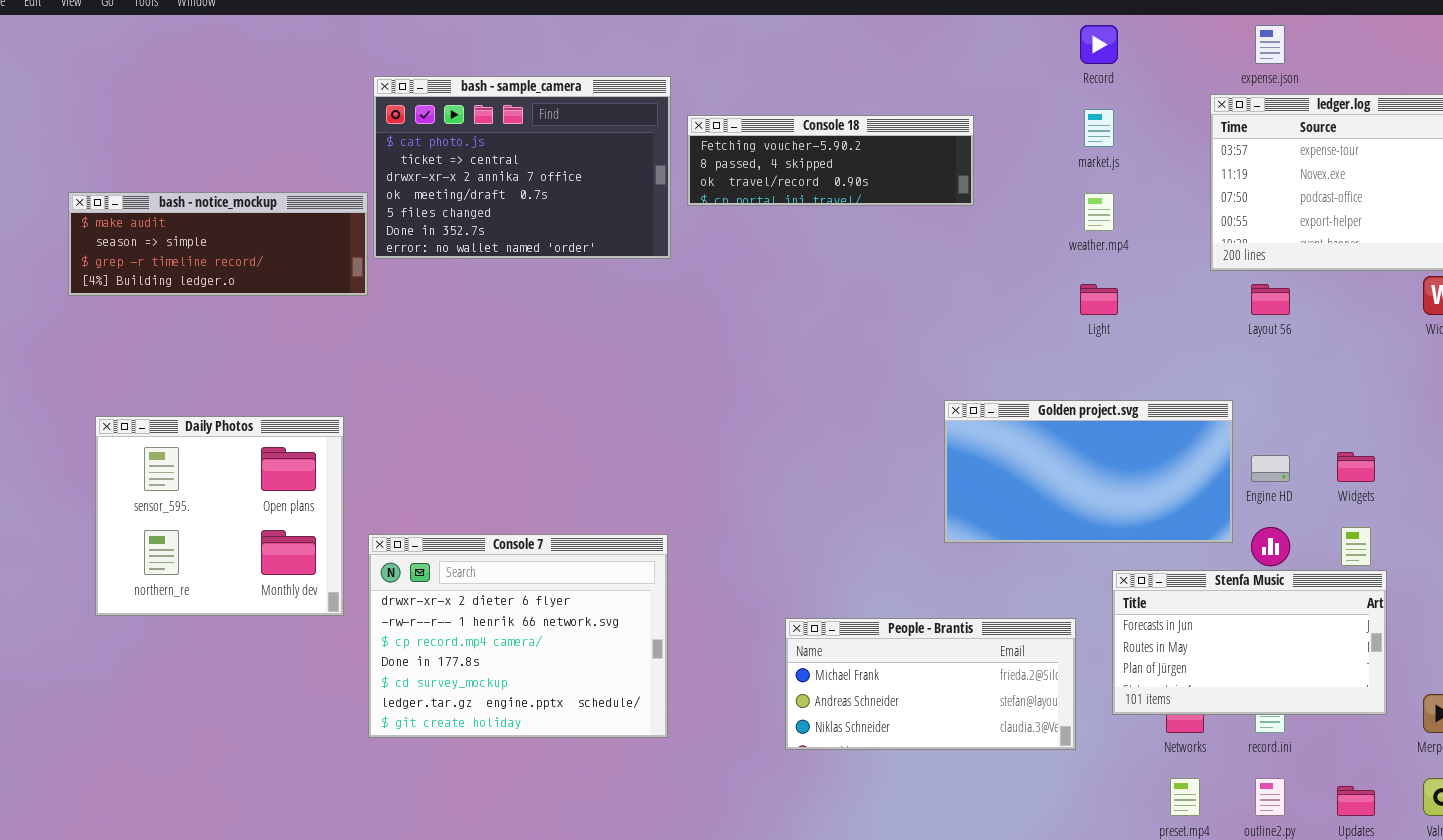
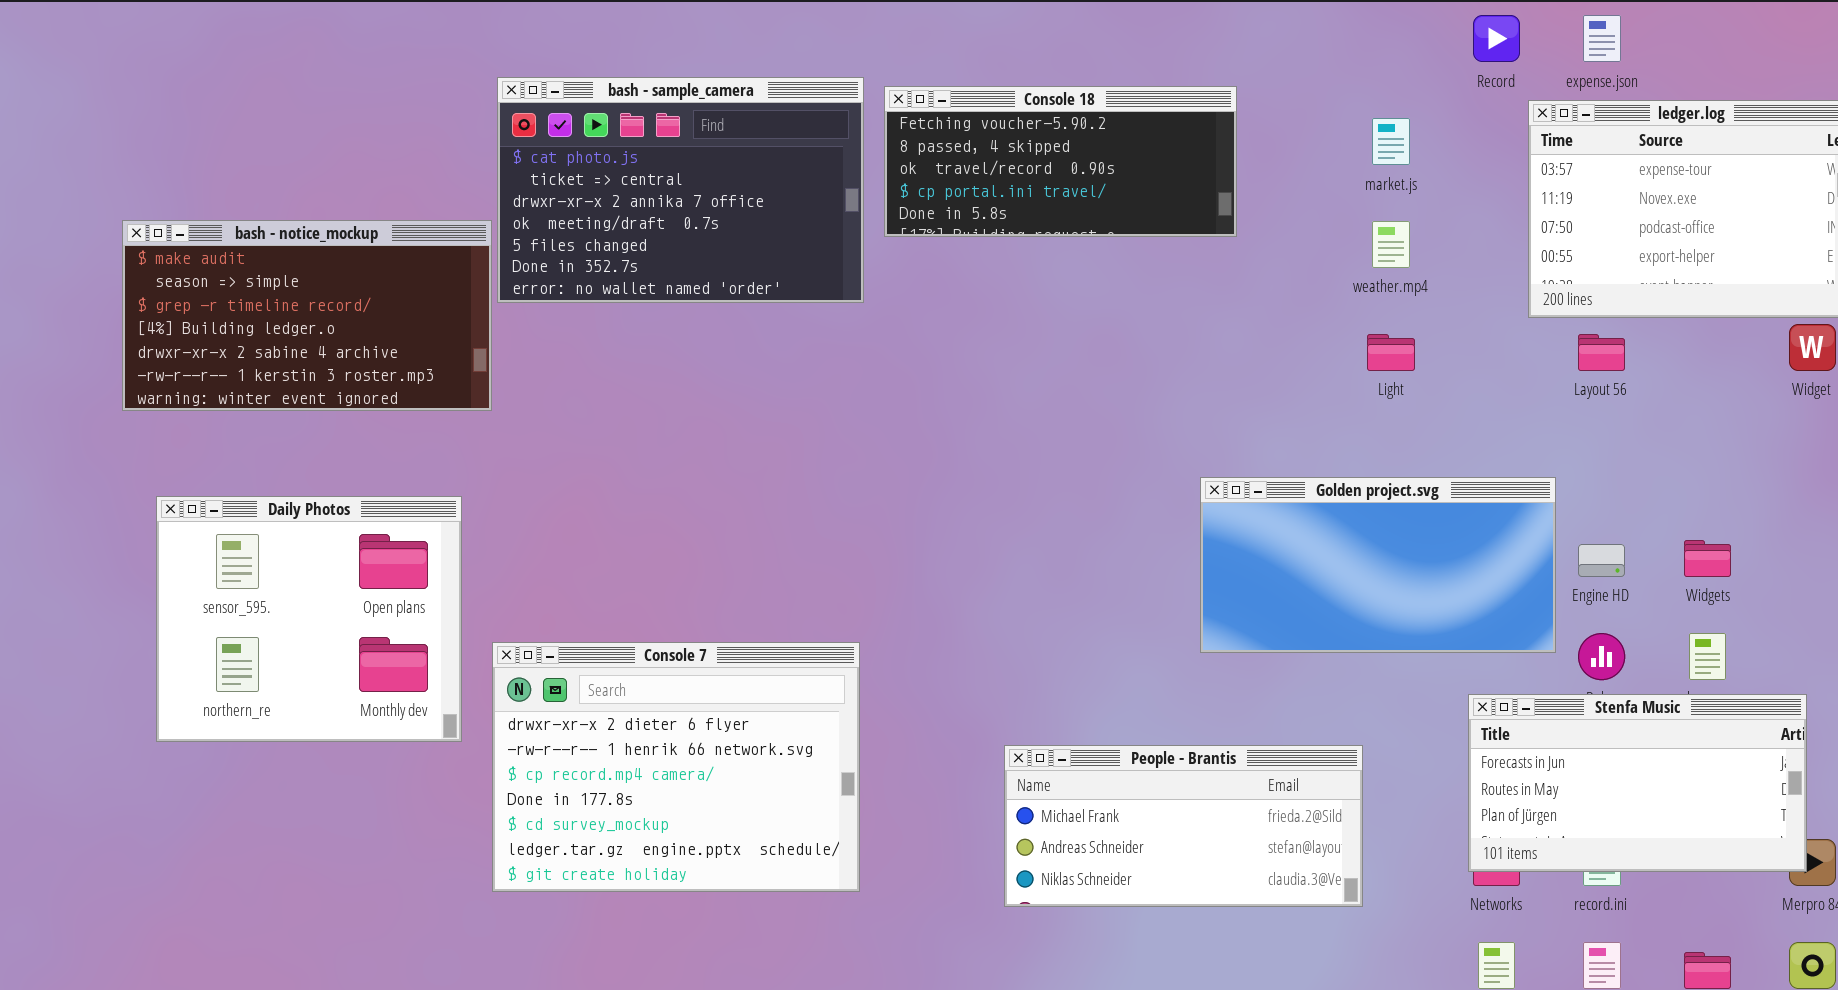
Record: [1080,25,1118,64] -> [1473,15,1520,62], moved
Console 18: [687,115,974,206] -> [884,86,1237,237], resized
bash - notice_mockup: [68,192,368,296] -> [122,220,492,411], resized
Stenfa Music: [1112,570,1387,715] -> [1468,694,1807,872], moved

